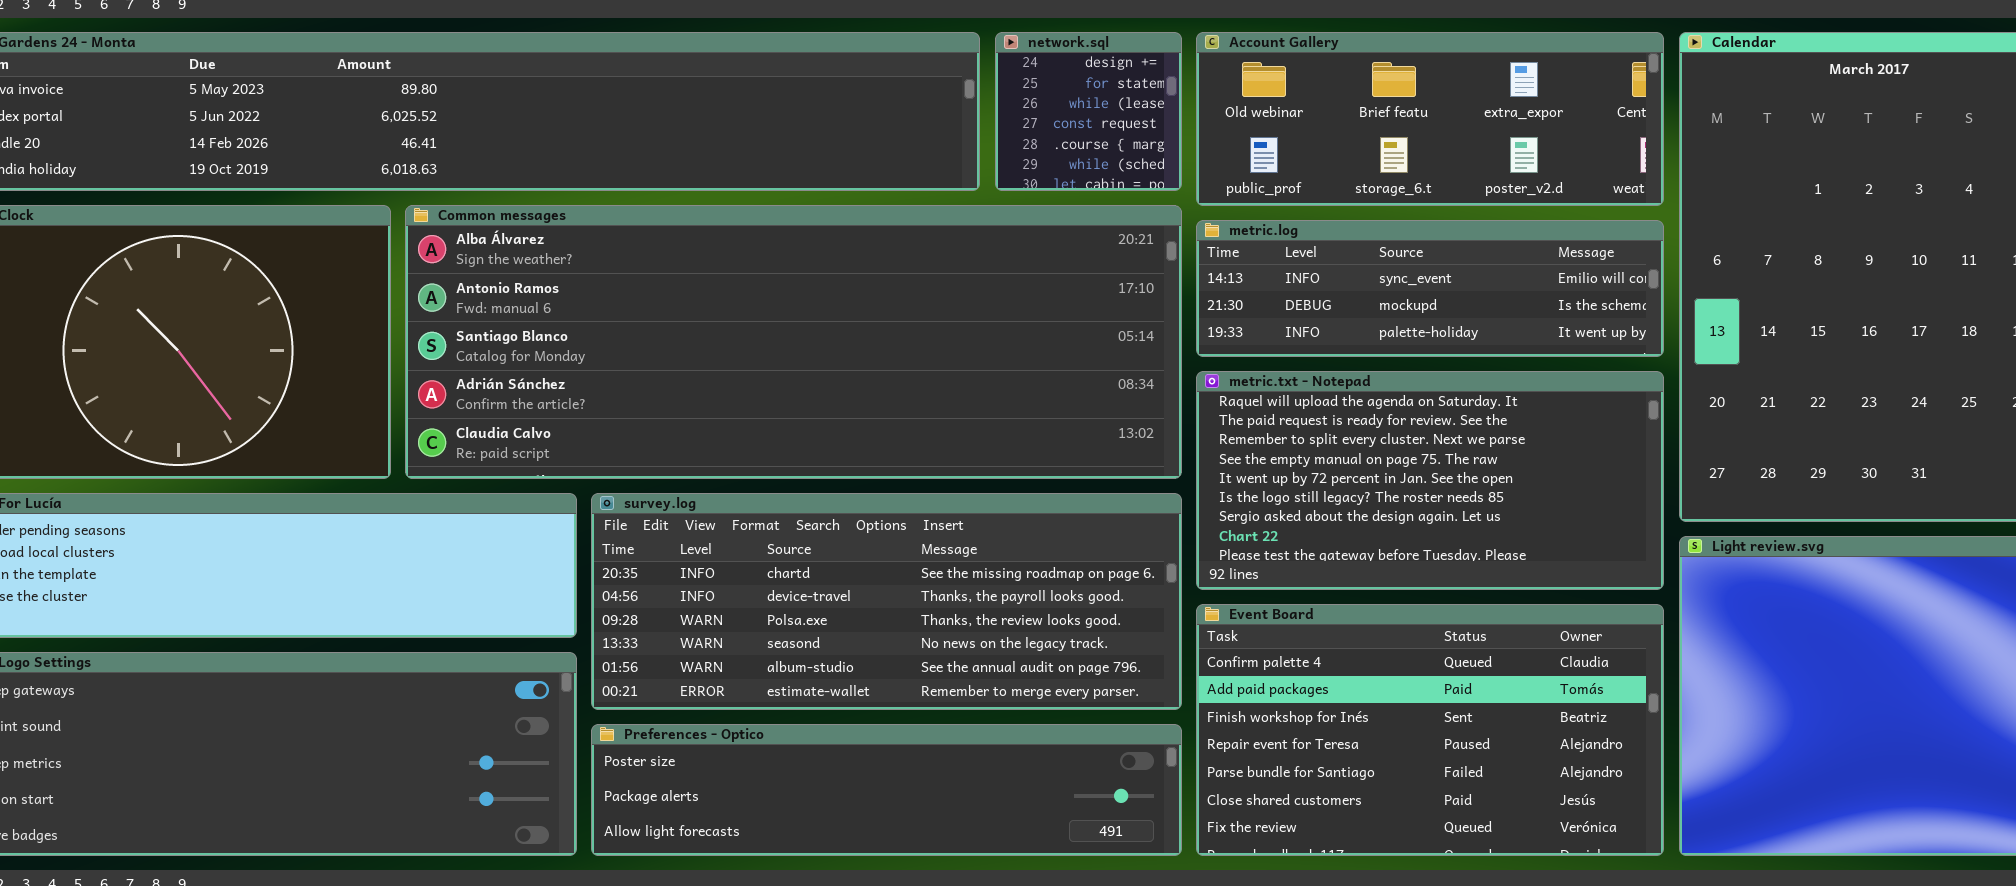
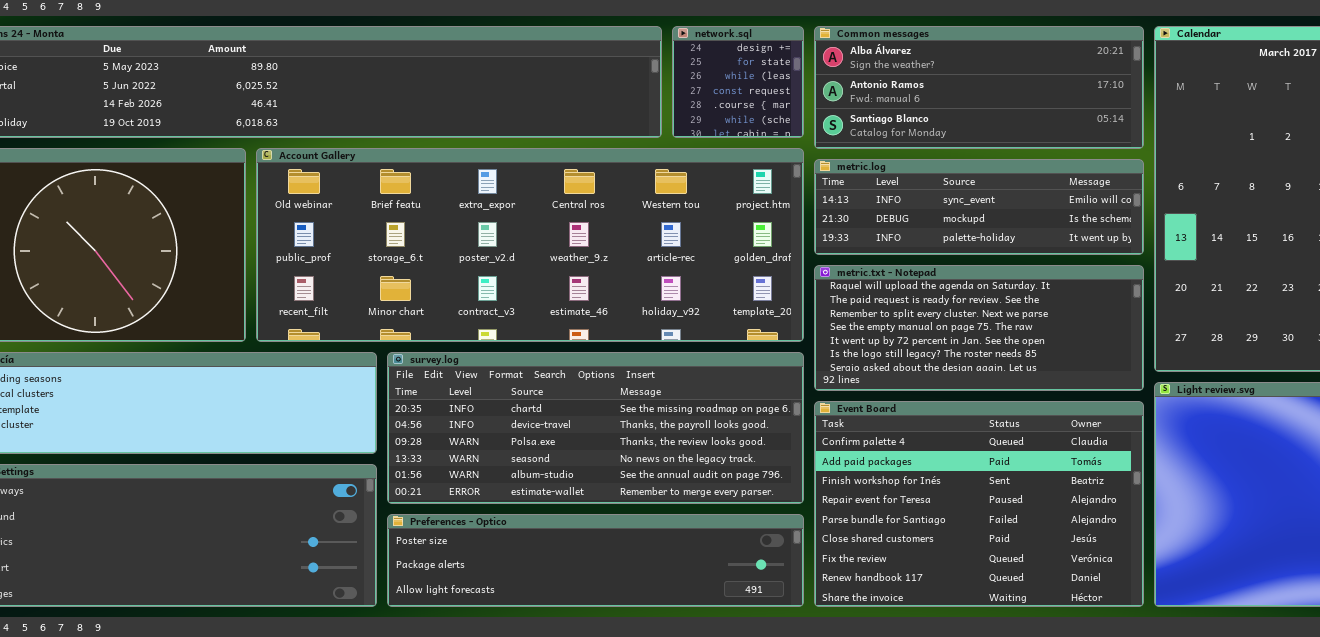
Account Gallery: [1196,32,1664,206] -> [256,148,804,342], moved, resized
Common messages: [405,205,1182,479] -> [814,26,1144,149], moved, resized
metric.txt - Notepad: [1196,371,1664,590] -> [814,265,1144,391], resized
Event Board: [1196,604,1664,856] -> [814,401,1144,607], resized

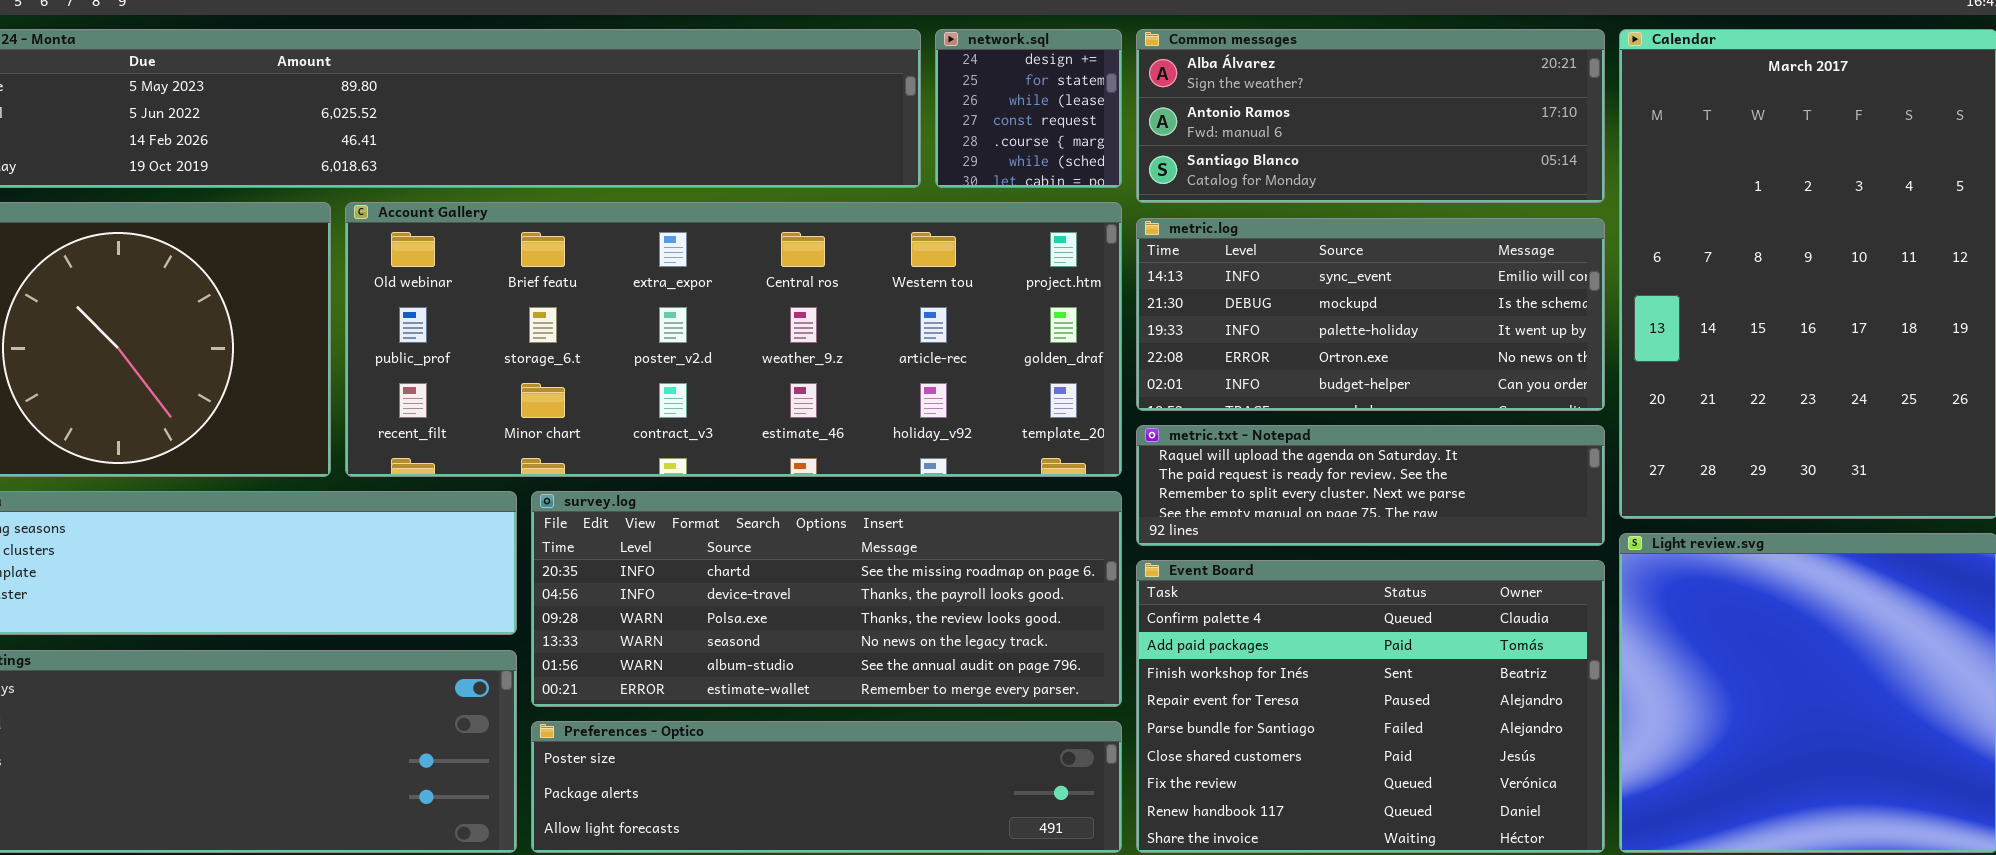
metric.log: [814,159,1144,255] -> [1136,218,1605,411], resized
metric.txt - Notepad: [814,265,1144,391] -> [1136,425,1605,546], resized

